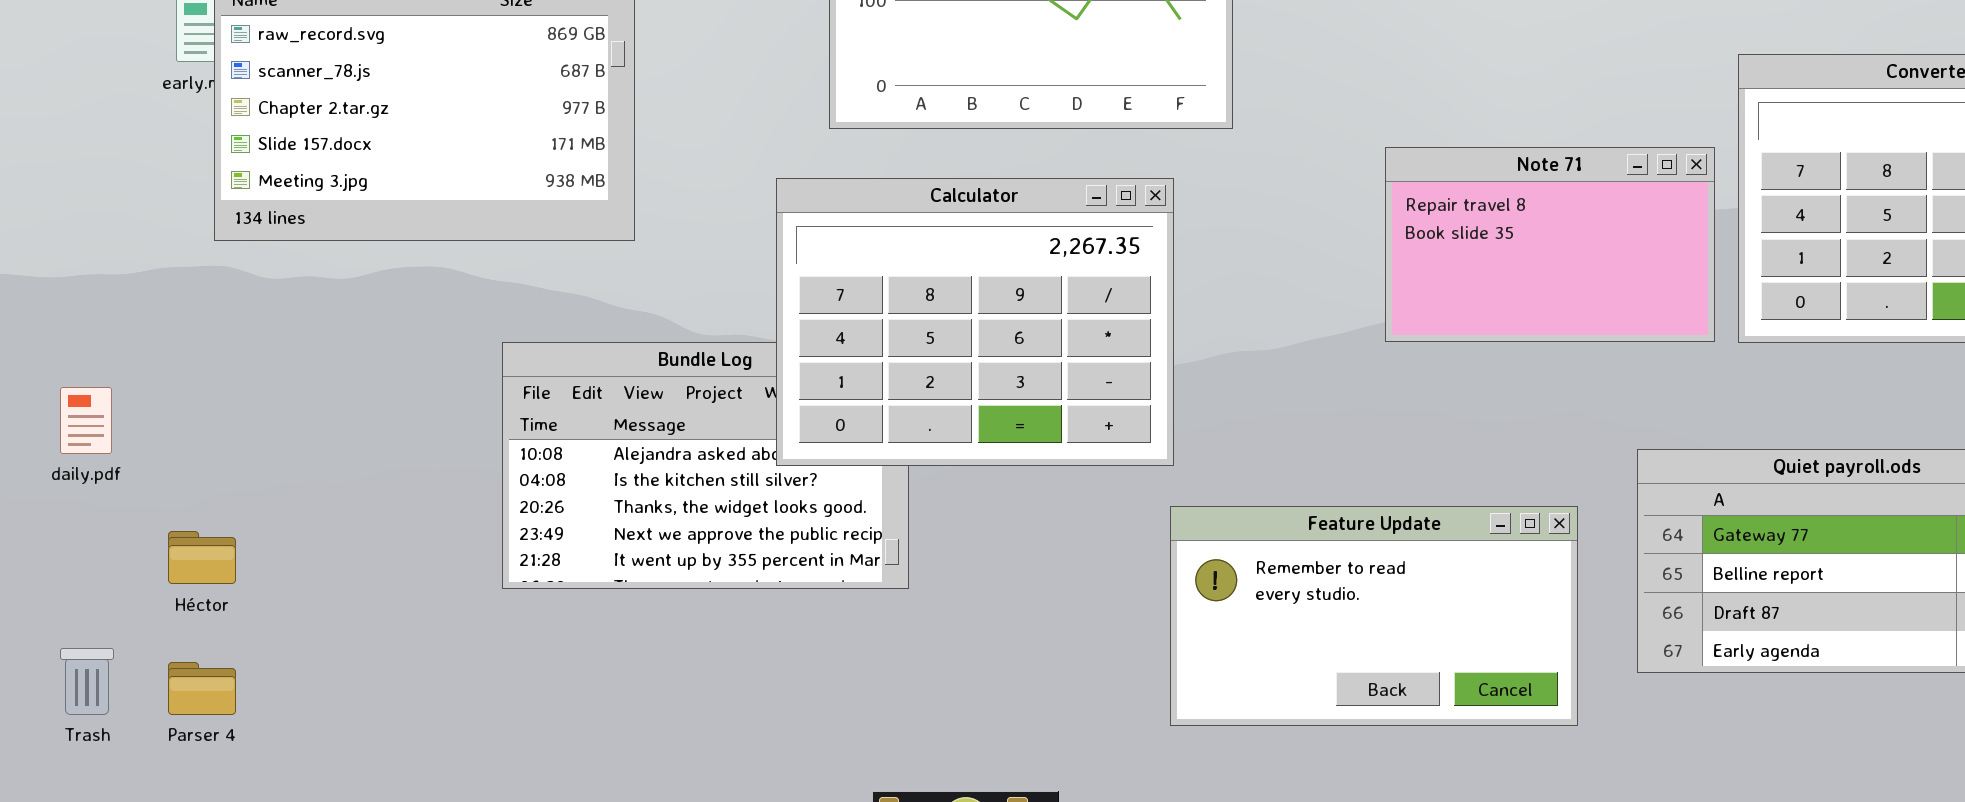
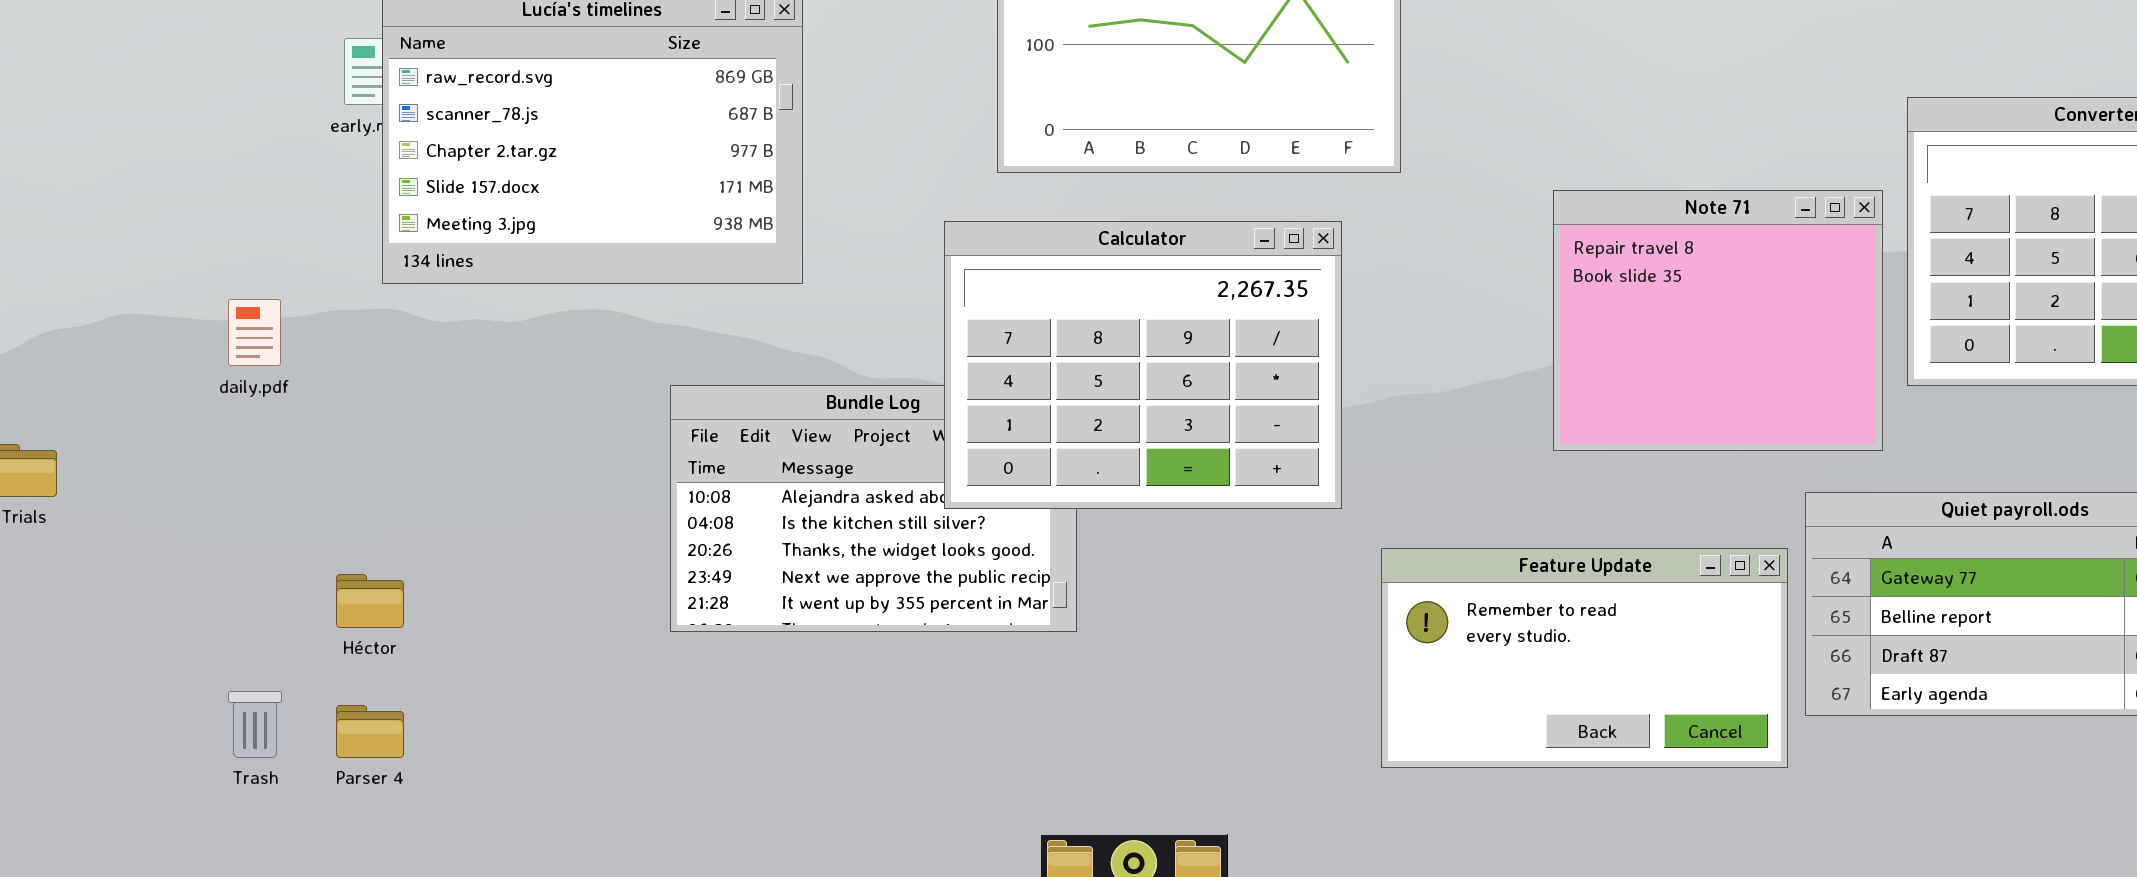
Note 71: [1385,147,1715,342] -> [1553,190,1883,451], resized
daily.pdf: [60,387,112,454] -> [228,299,281,366], moved
Feature Update: [1170,506,1578,726] -> [1381,548,1788,768], moved

